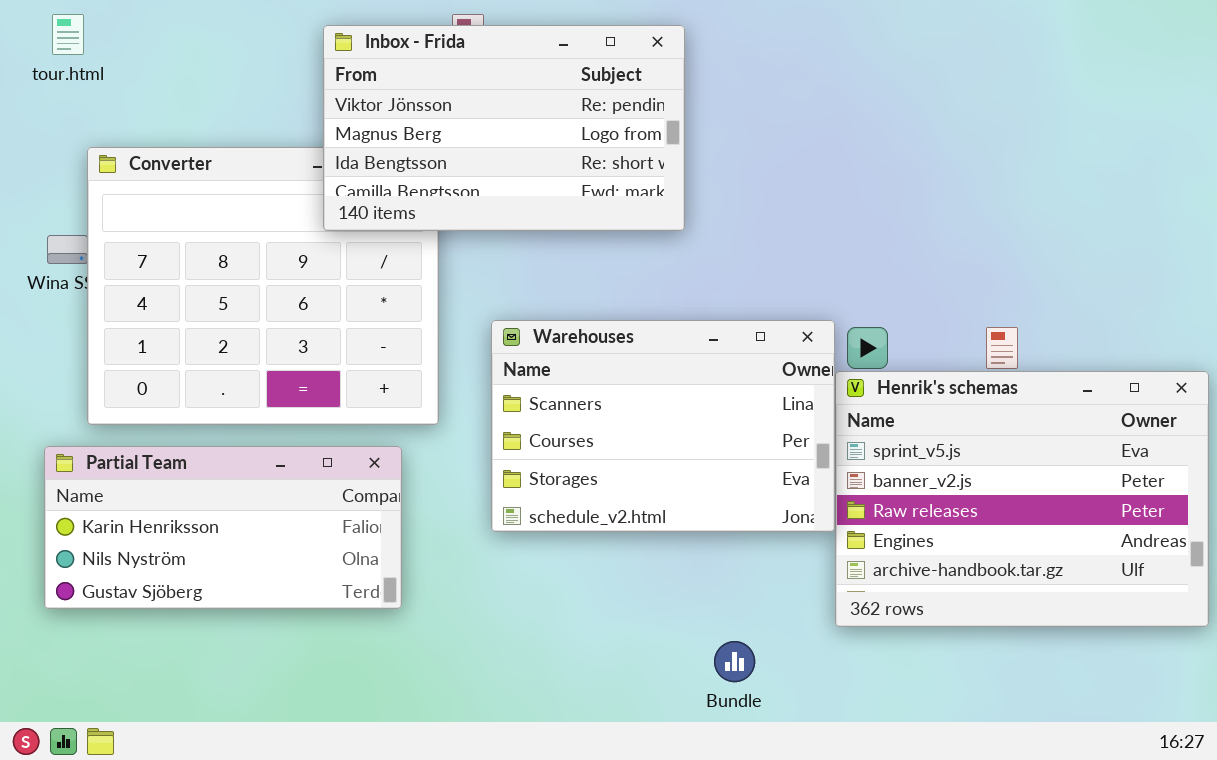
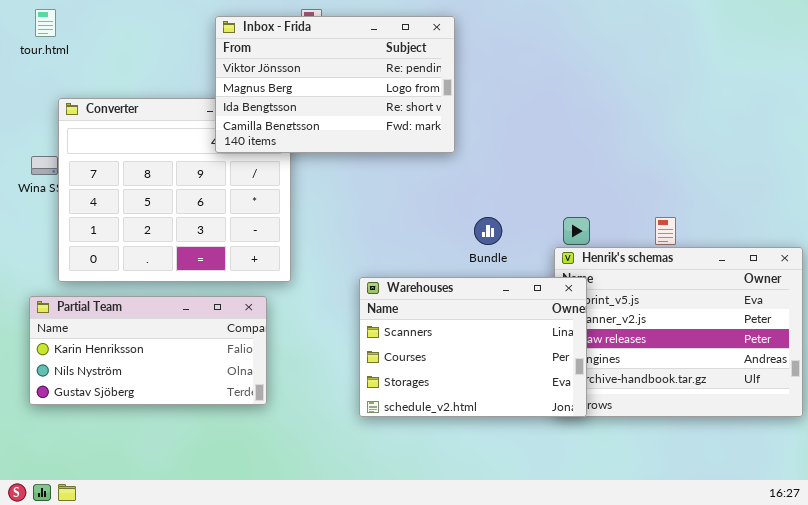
Warehouses: [491,320,835,532] -> [359,277,587,417], moved
Bundle: [714,641,755,682] -> [474,217,502,245], moved

